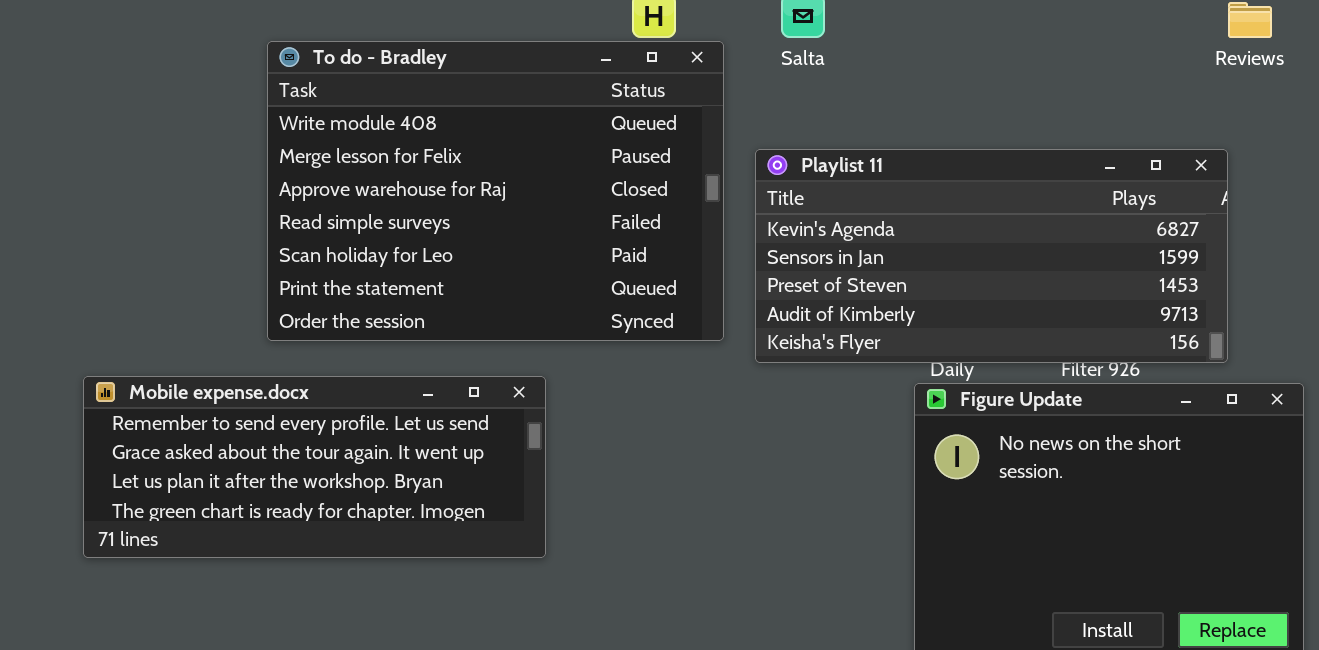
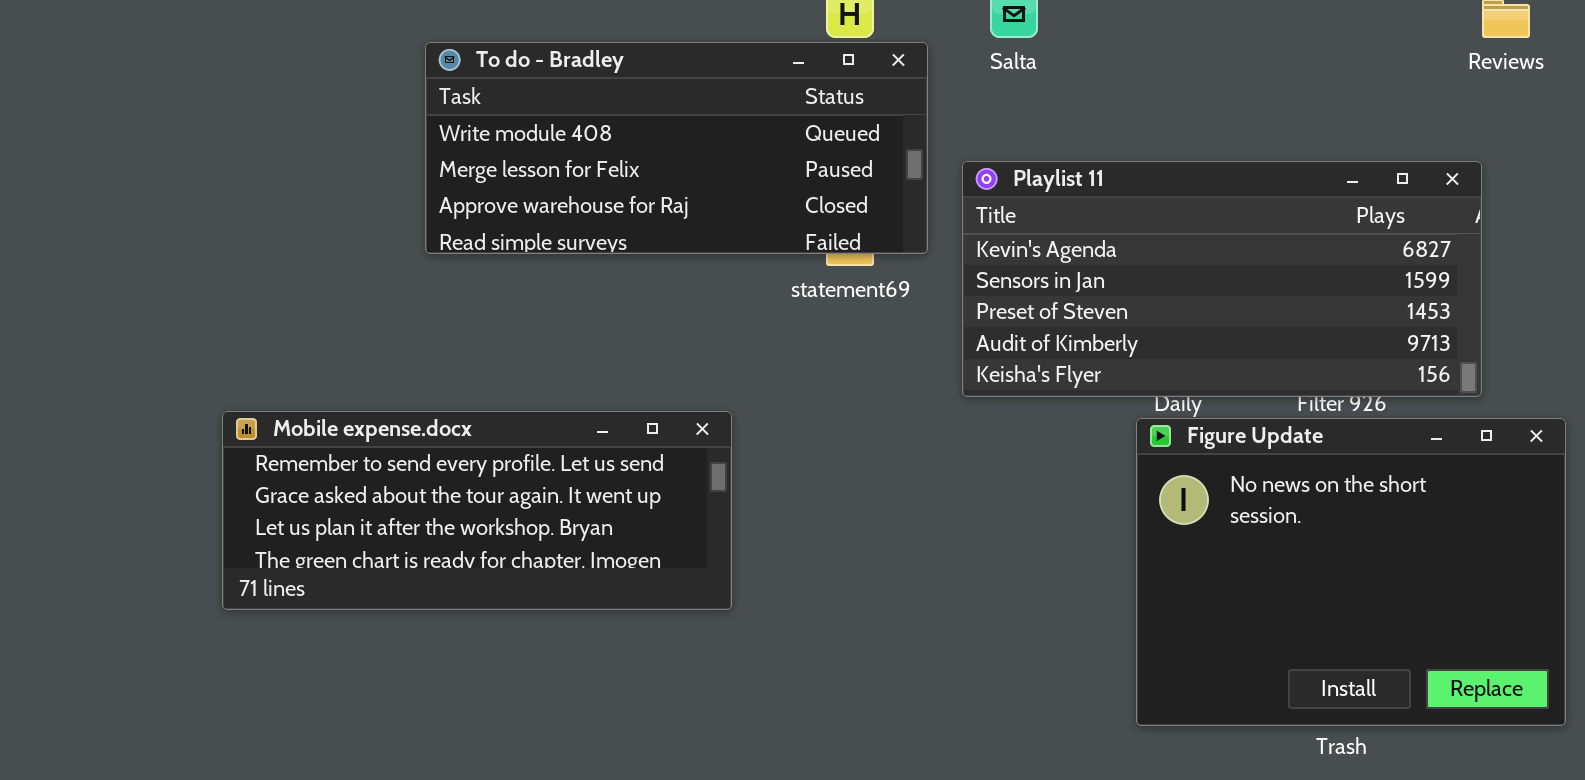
To do - Bradley: [267,41,724,341] -> [425,42,928,254], resized

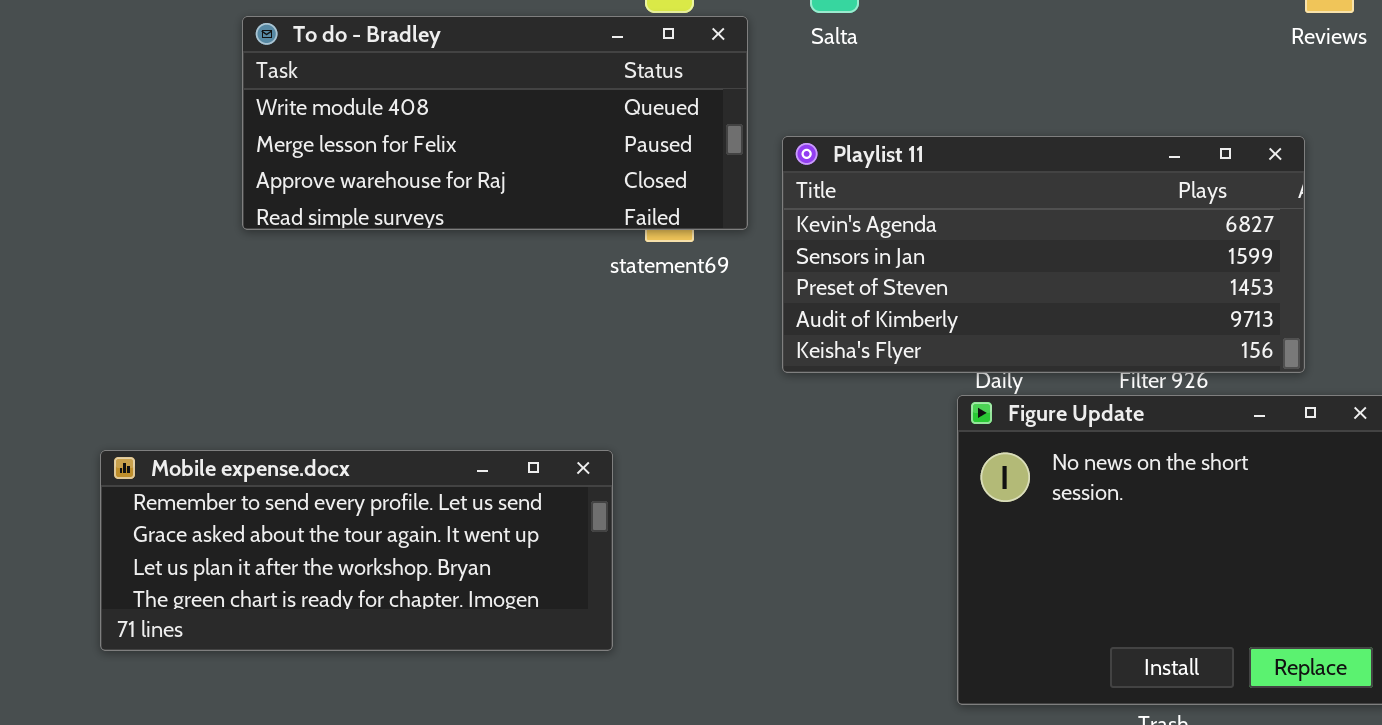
Mobile expense.docx: [222,411,732,610] -> [100,450,613,651], moved

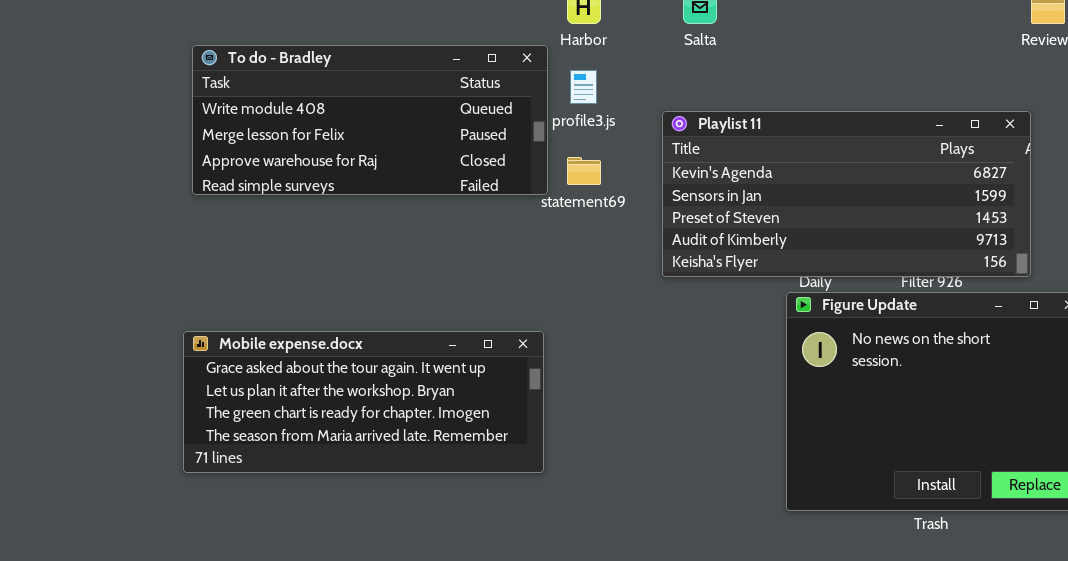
To do - Bradley: [242,16,748,230] -> [192,45,548,195], moved
Mobile expense.docx: [100,450,613,651] -> [183,331,544,473], scrolled down 1 row

